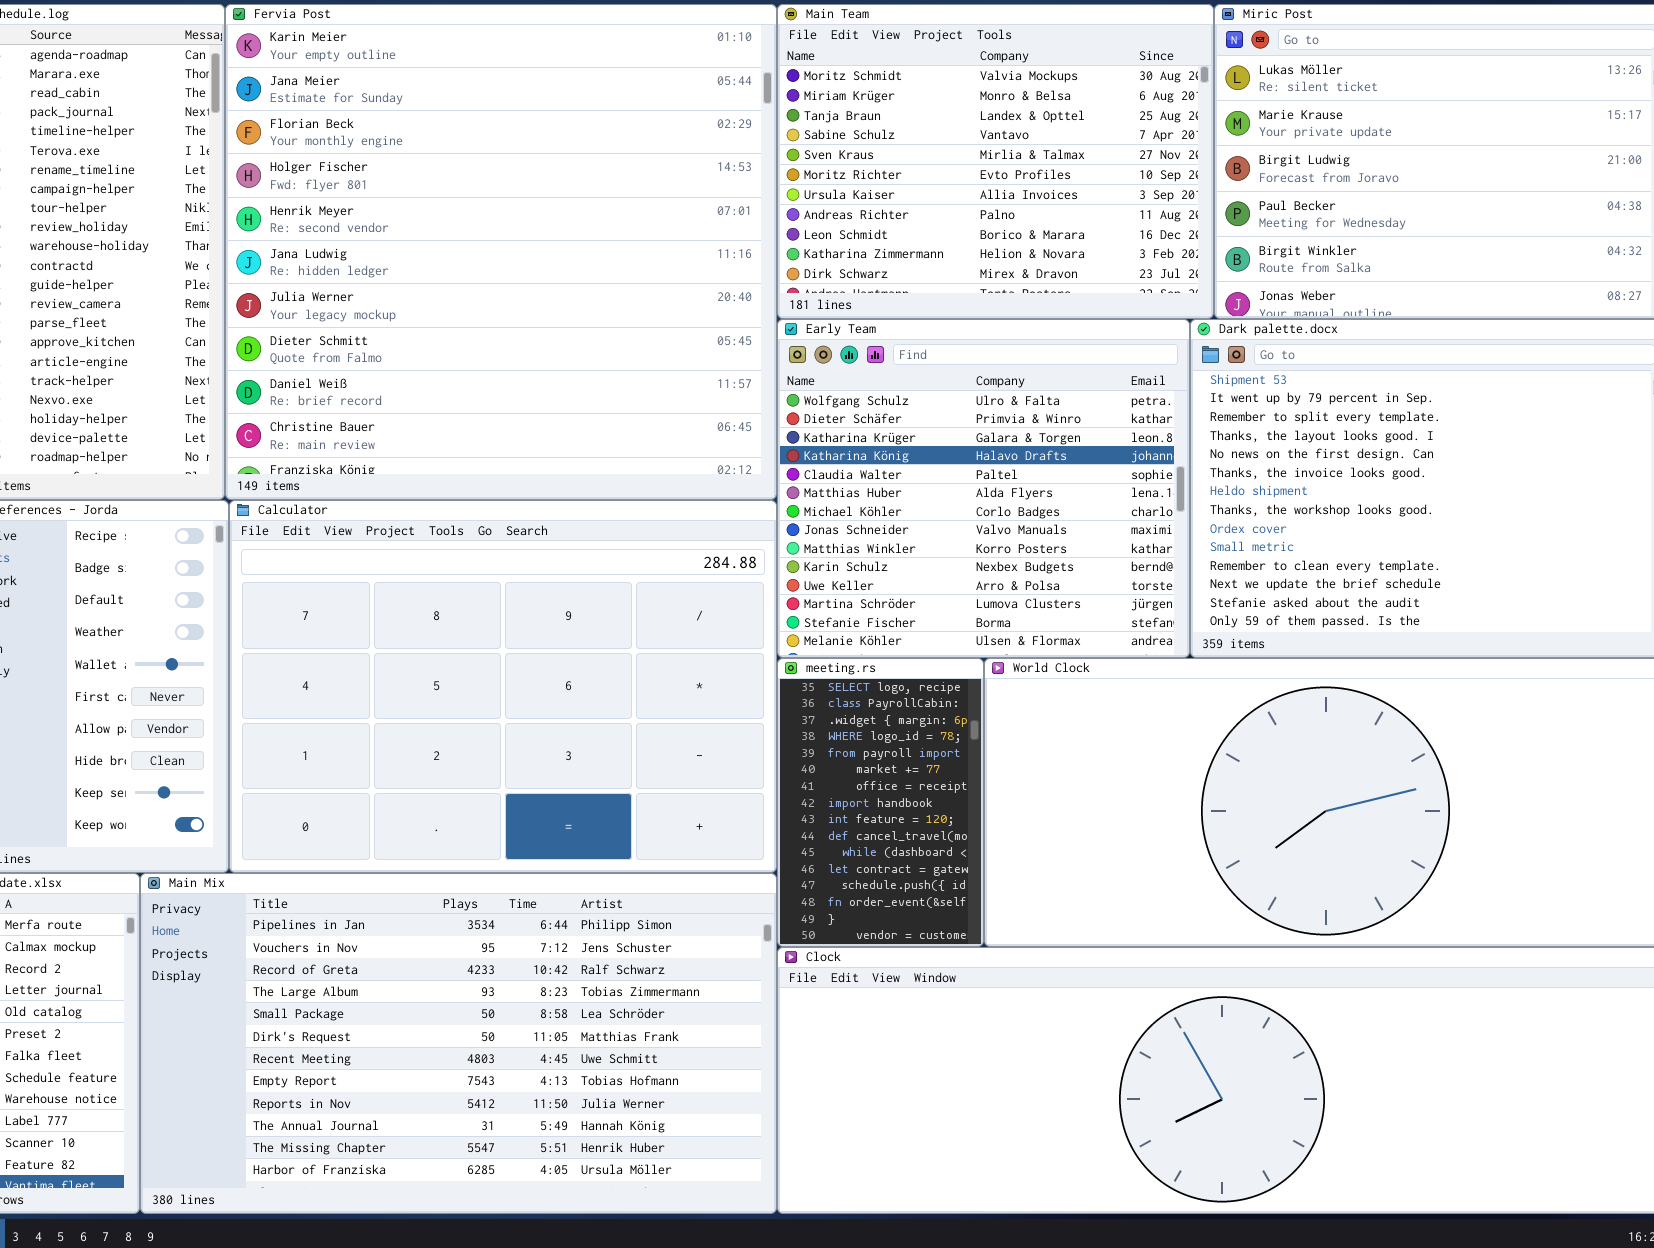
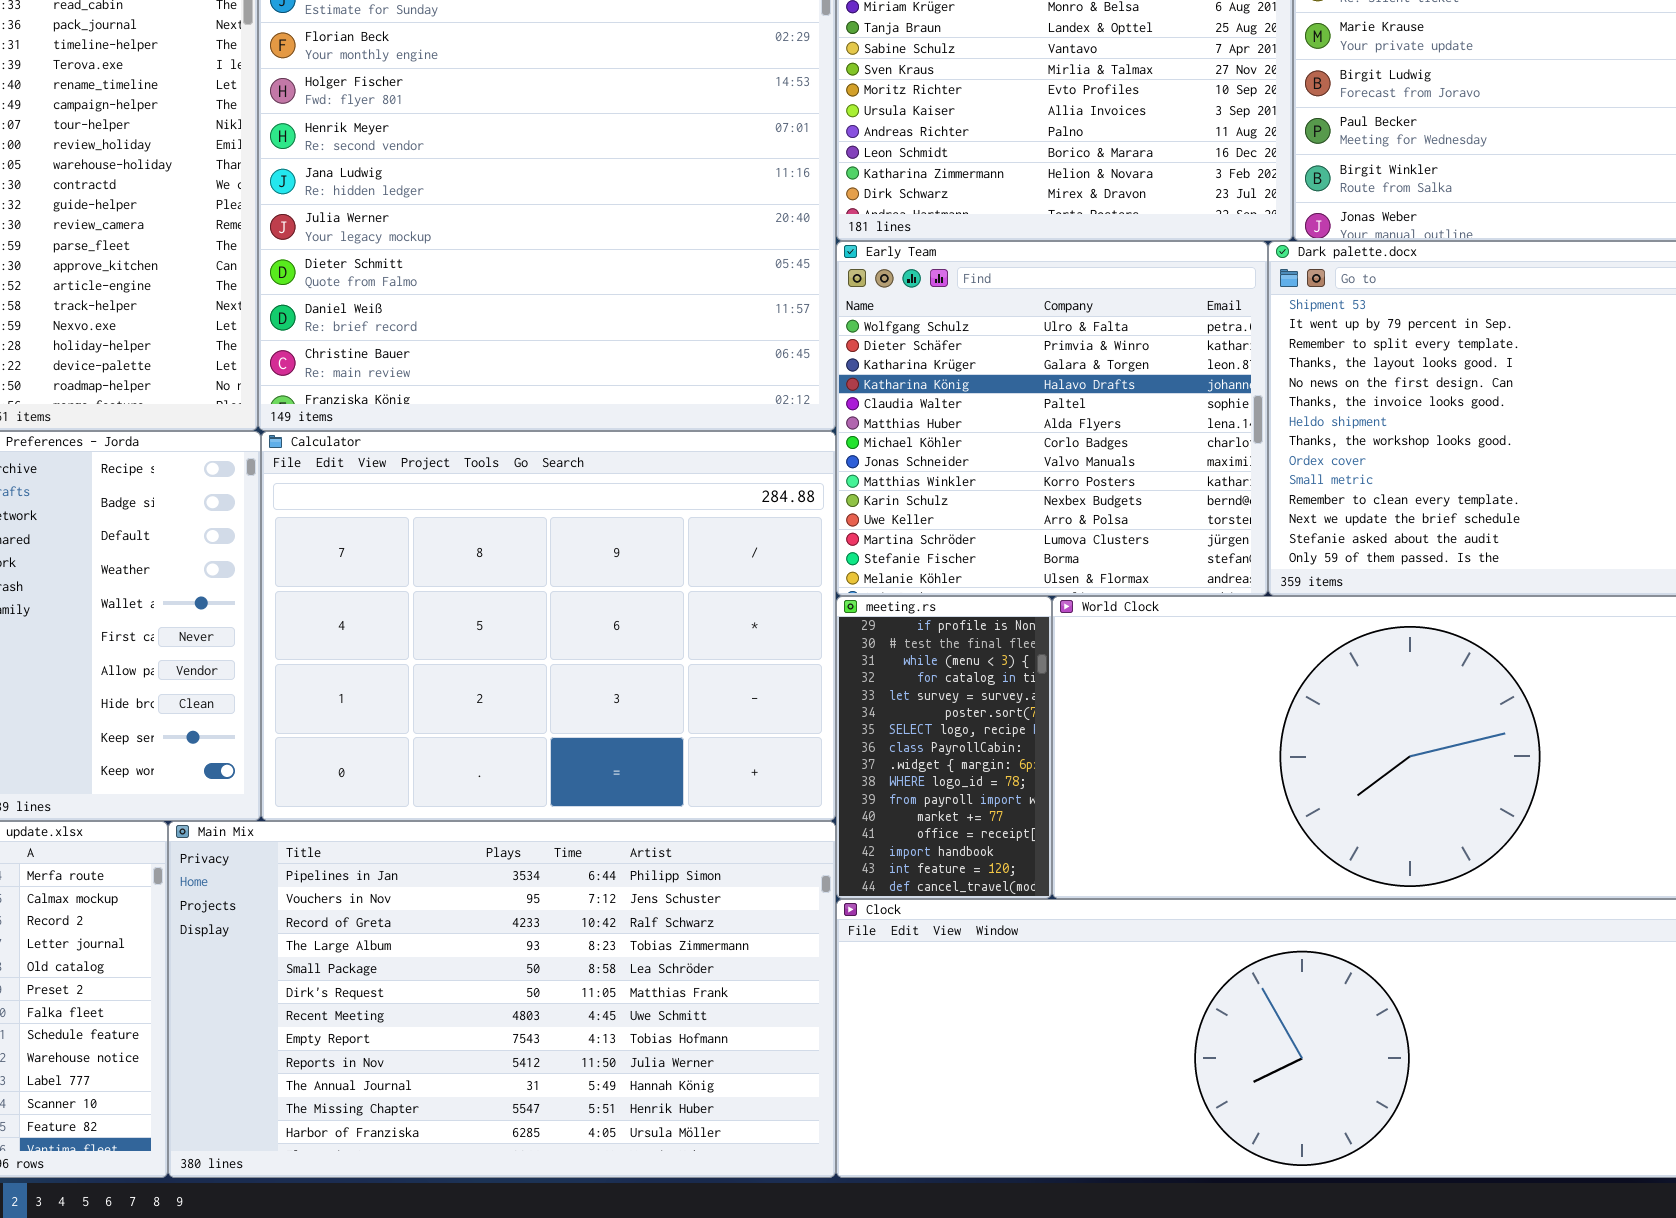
meeting.rs: [777,658,984,947] -> [836,596,1052,899], scrolled up 6 rows

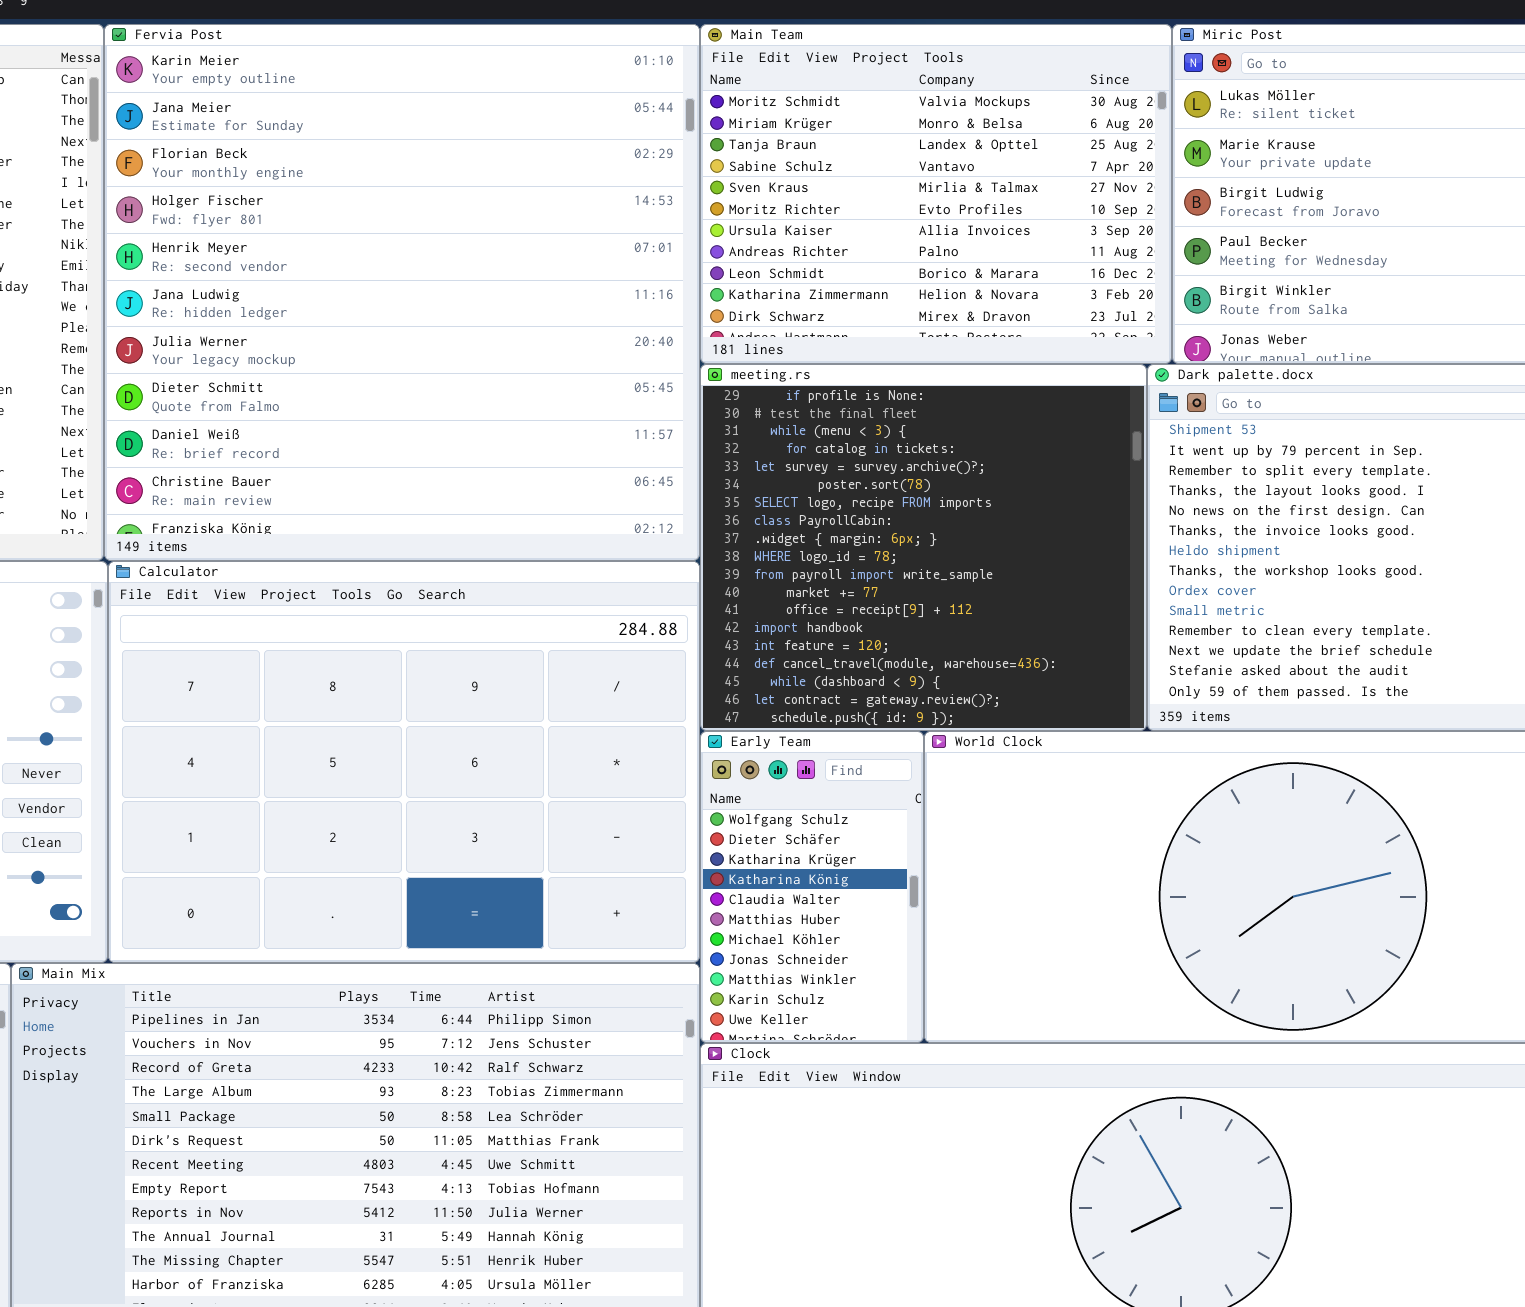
Early Team: [836,241,1268,596] -> [700,731,924,1043], moved, resized
meeting.rs: [836,596,1052,899] -> [700,364,1147,731], moved, resized

